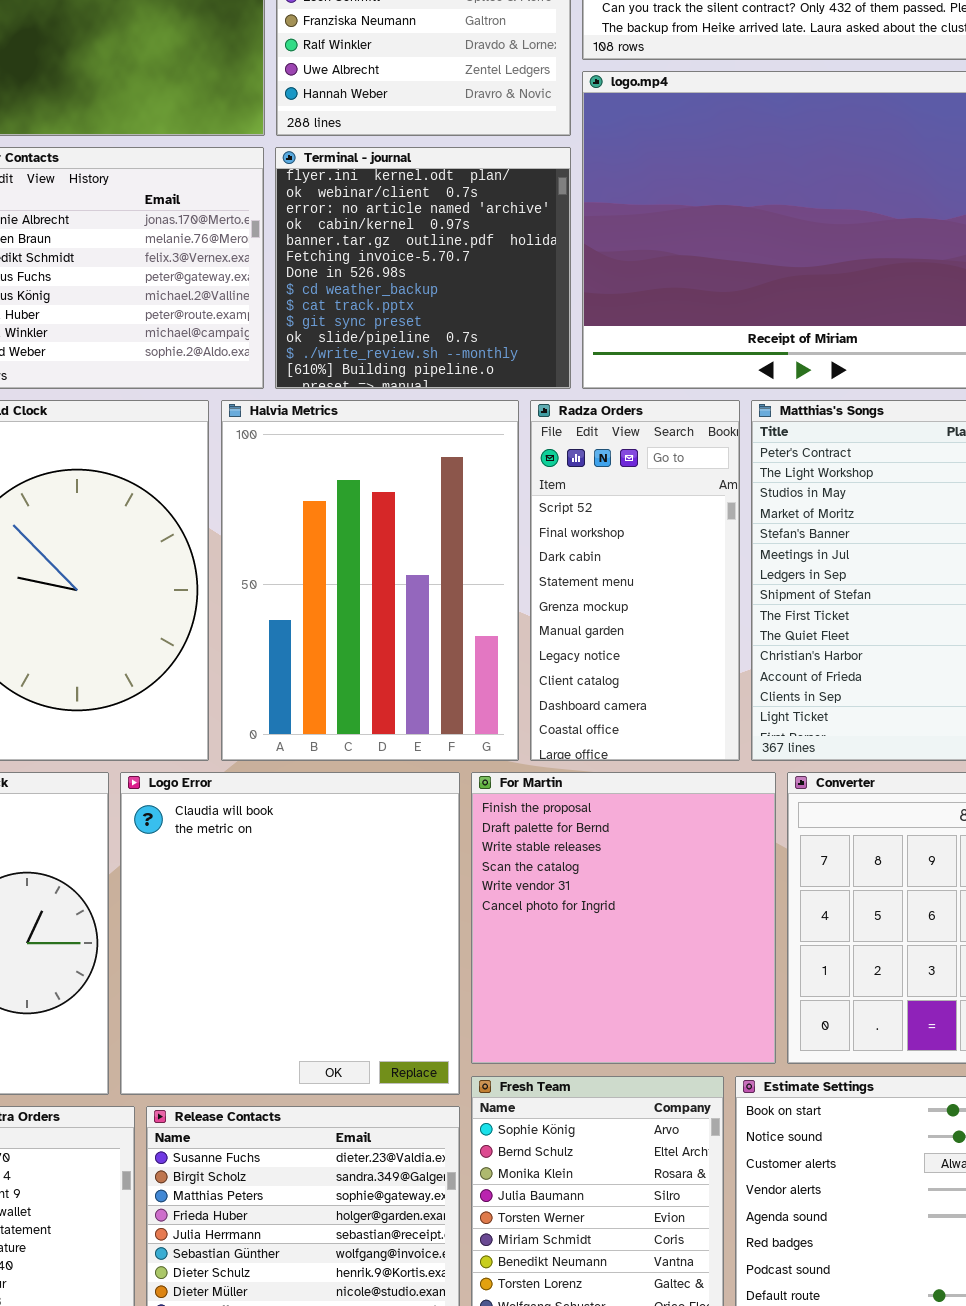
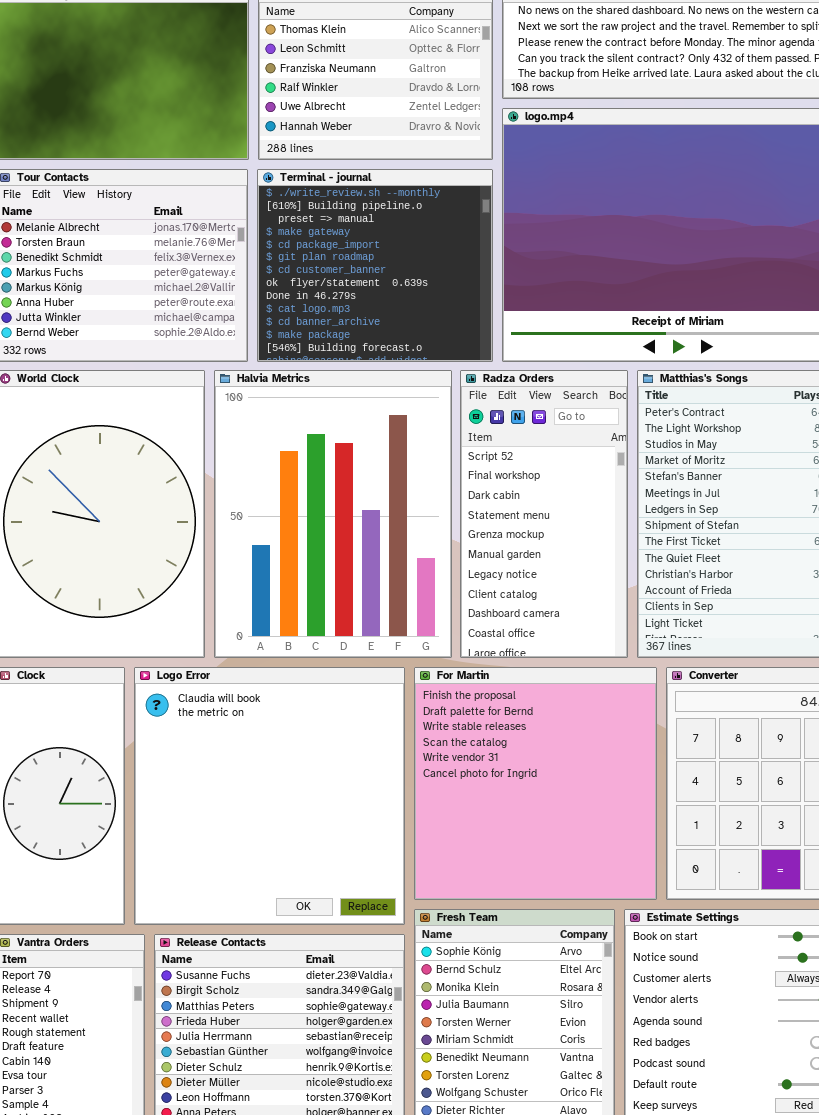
Terminal - journal: [275,147,571,389] -> [257,169,493,362], scrolled down 11 rows

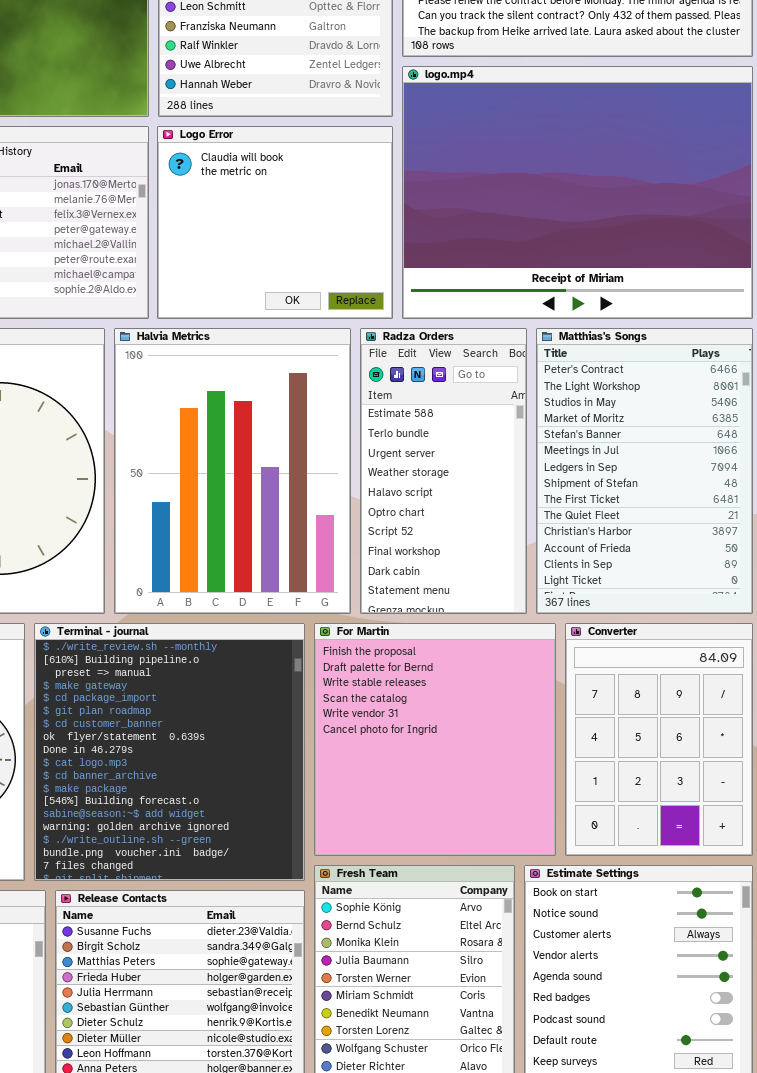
Terminal - journal: [257,169,493,362] -> [34,623,305,881], moved, resized
Radza Orders: [460,370,628,658] -> [360,328,527,614], scrolled up 6 rows
Logo Error: [134,667,405,925] -> [157,126,393,319], moved, resized

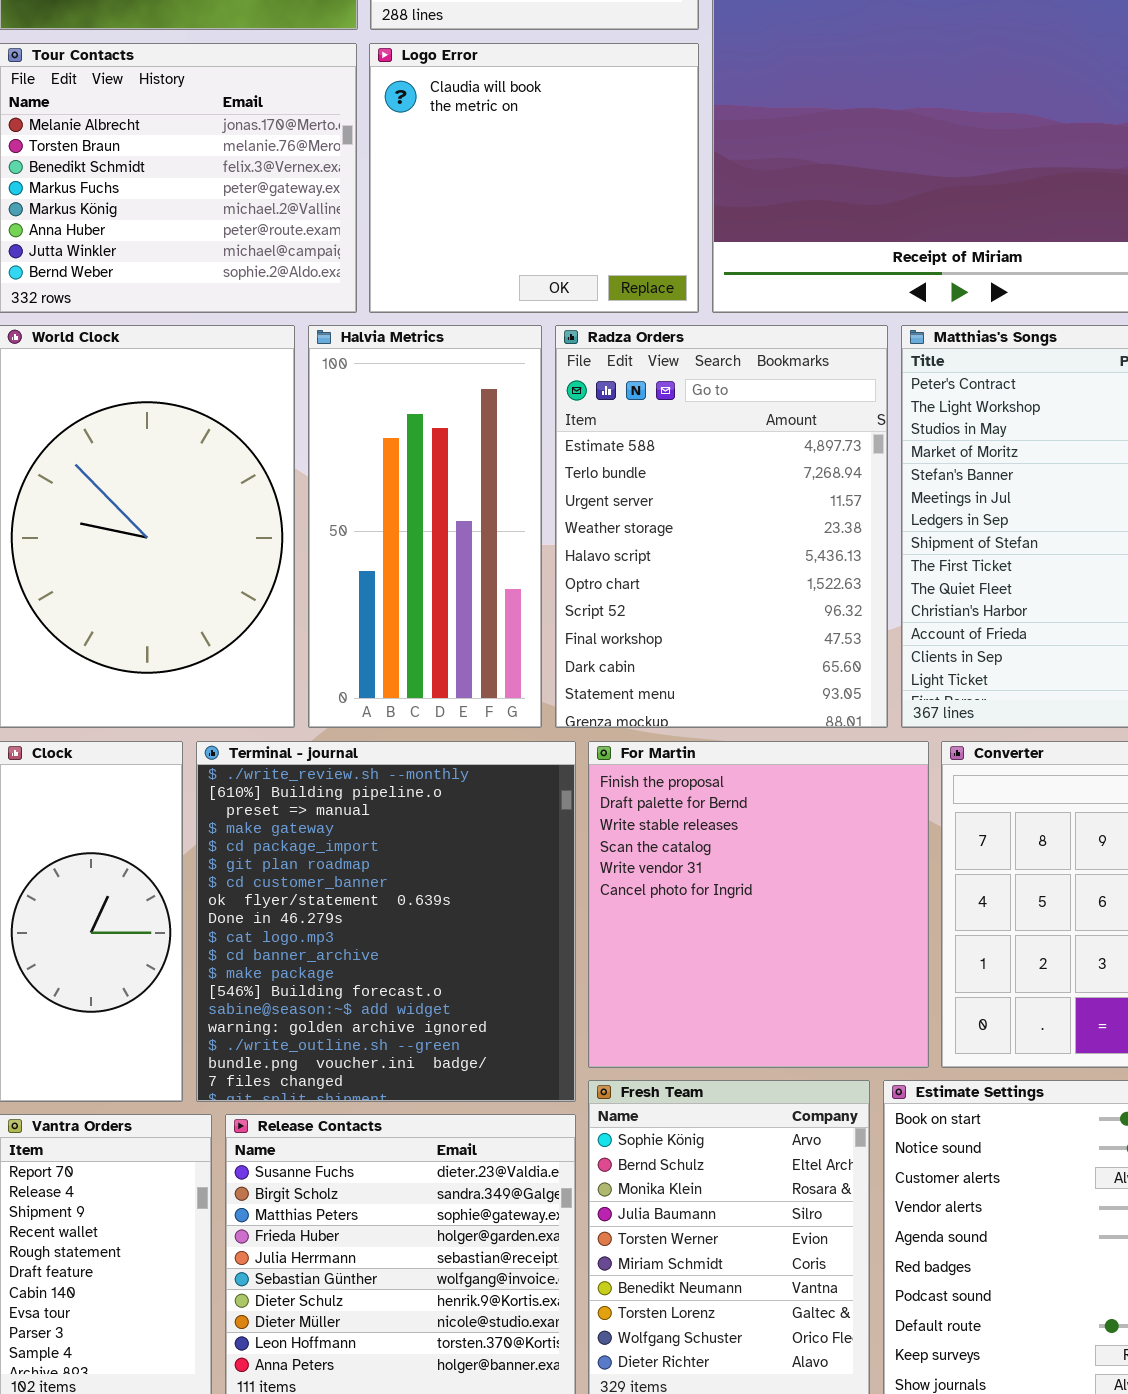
Halvia Metrics: [114,328,351,614] -> [308,325,542,728], resized
Radza Orders: [360,328,527,614] -> [555,325,888,728], resized

